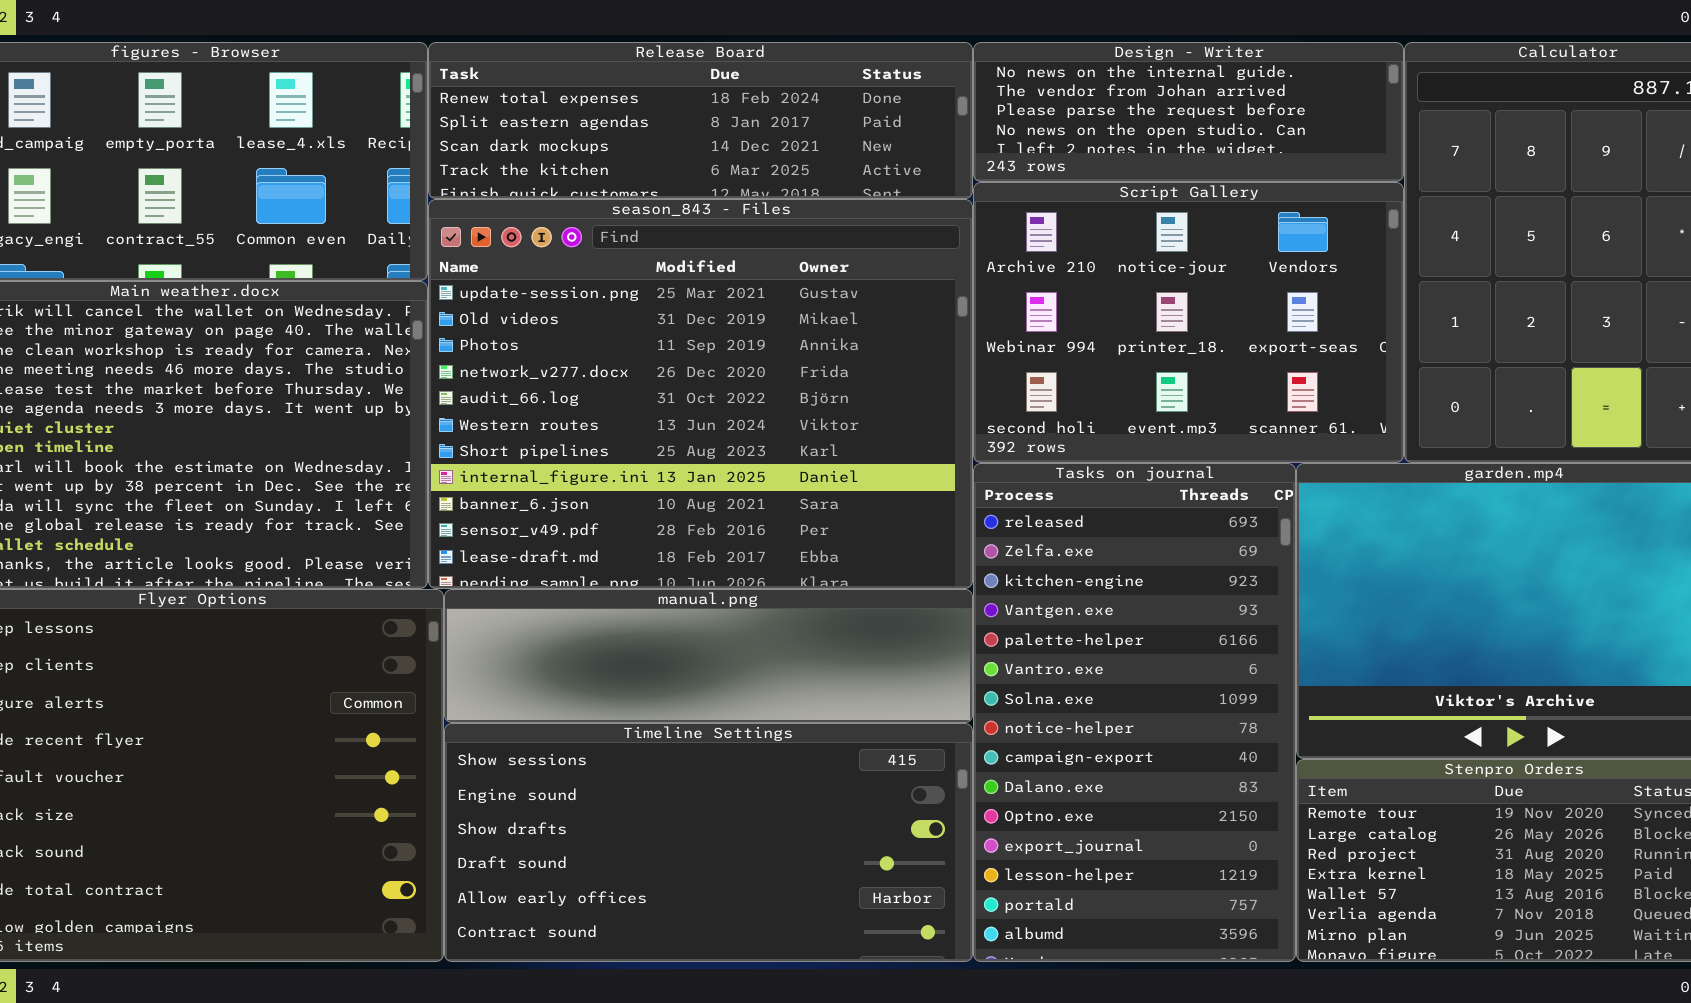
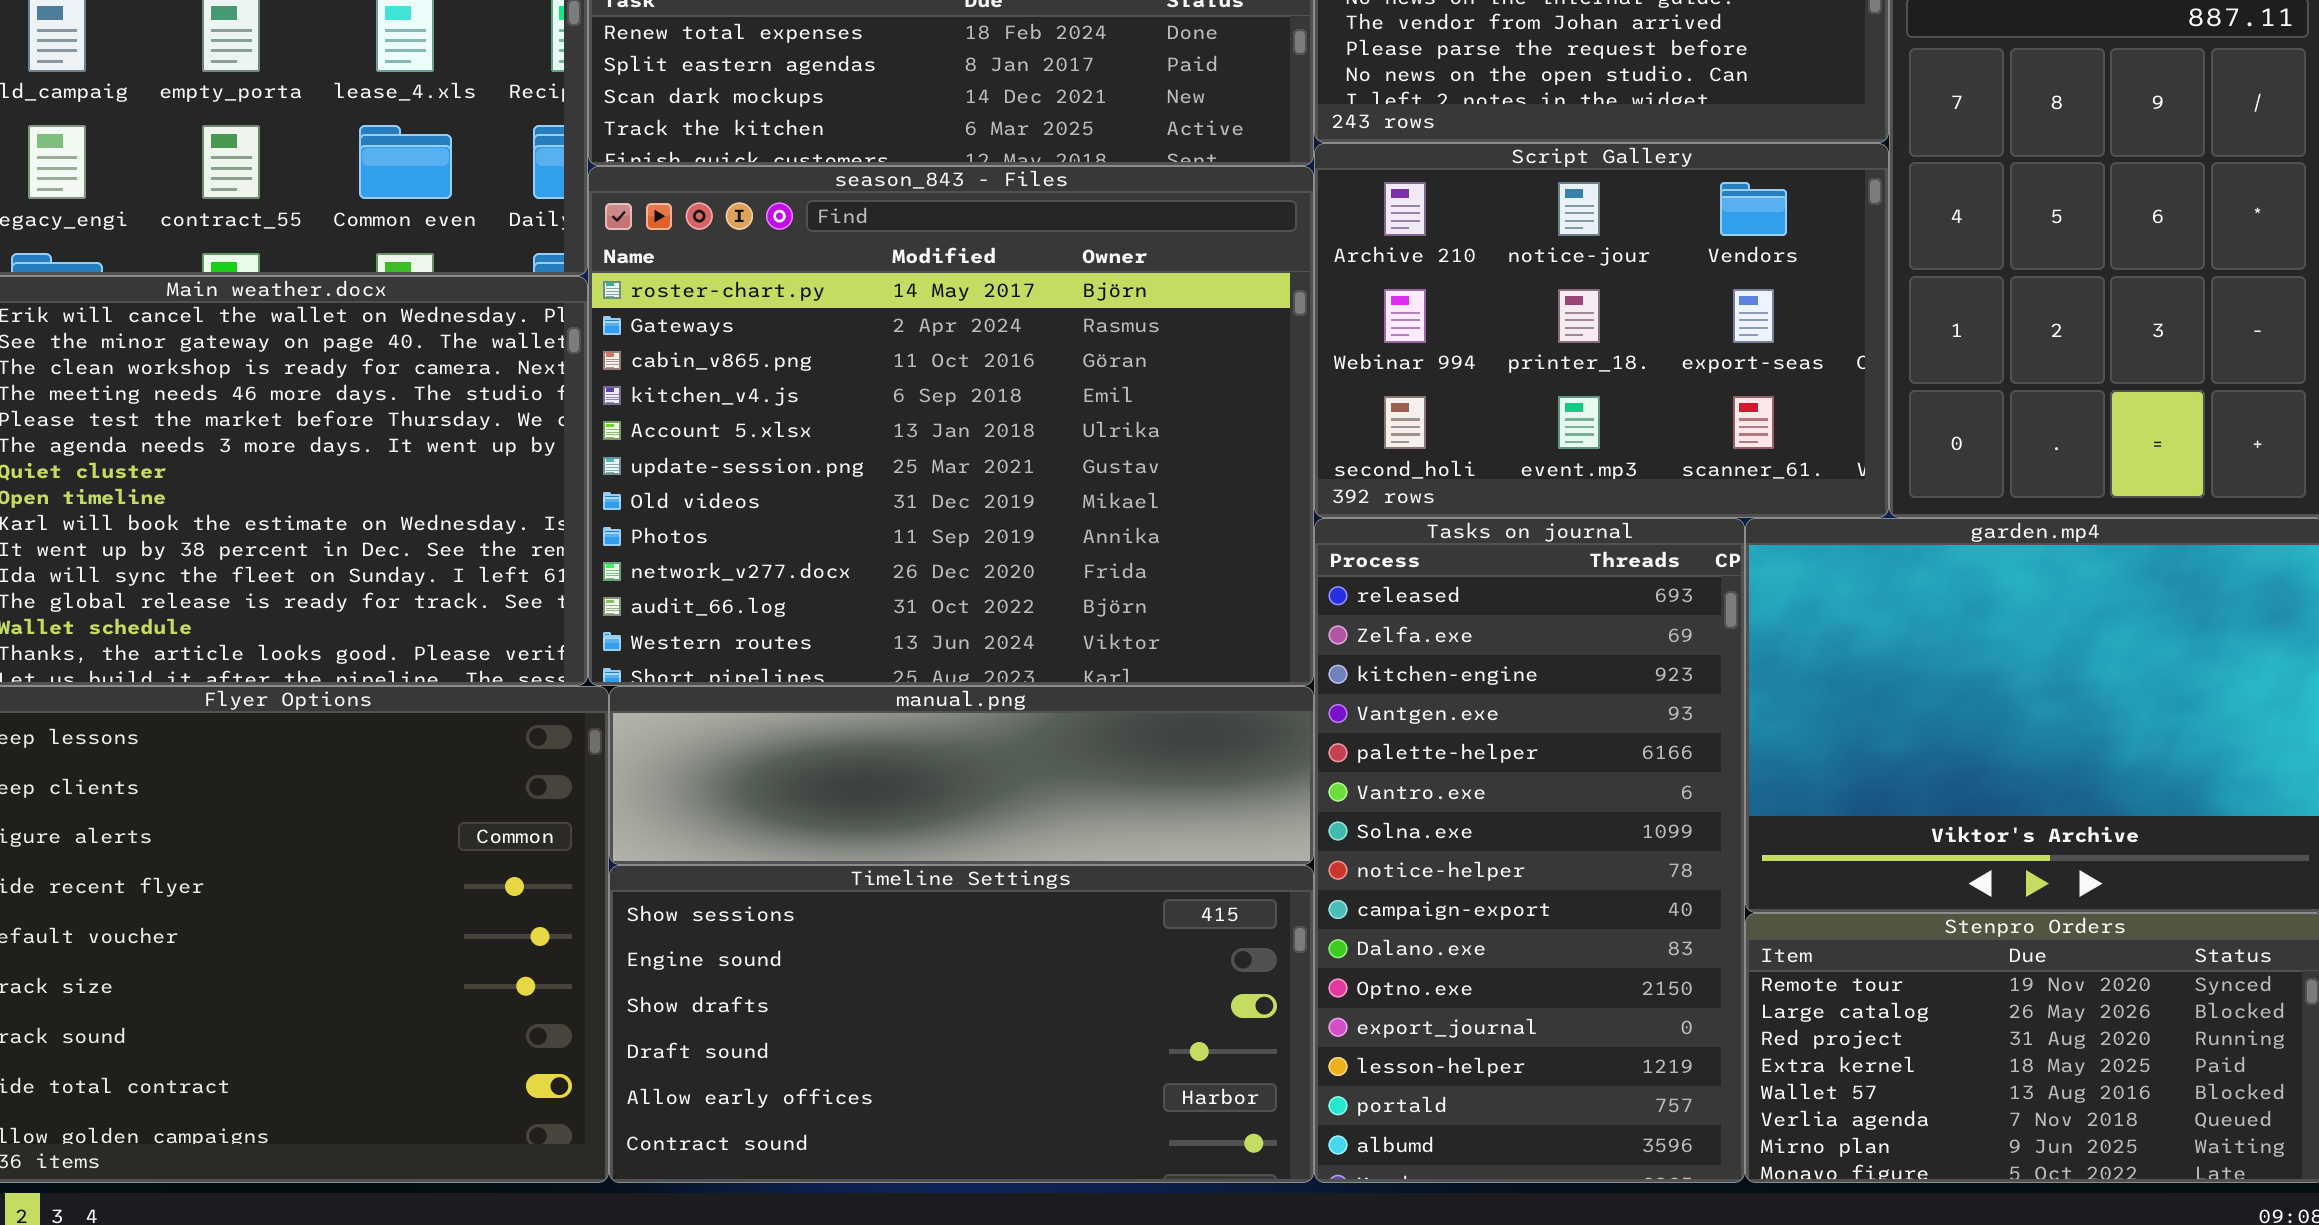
season_843 - Files: [428,199,973,589] -> [588,166,1314,686], scrolled up 5 rows

